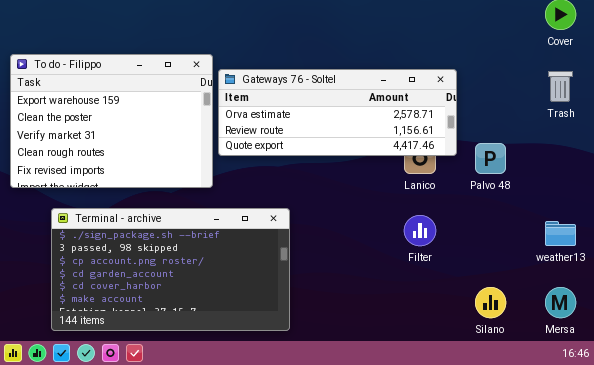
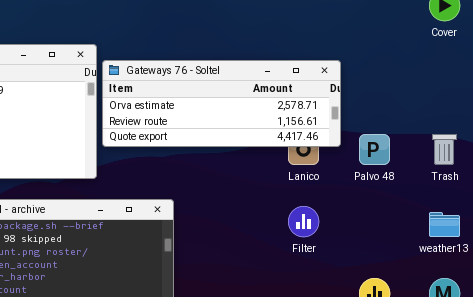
Trash: [548,71,573,102] -> [432,134,457,165], moved

